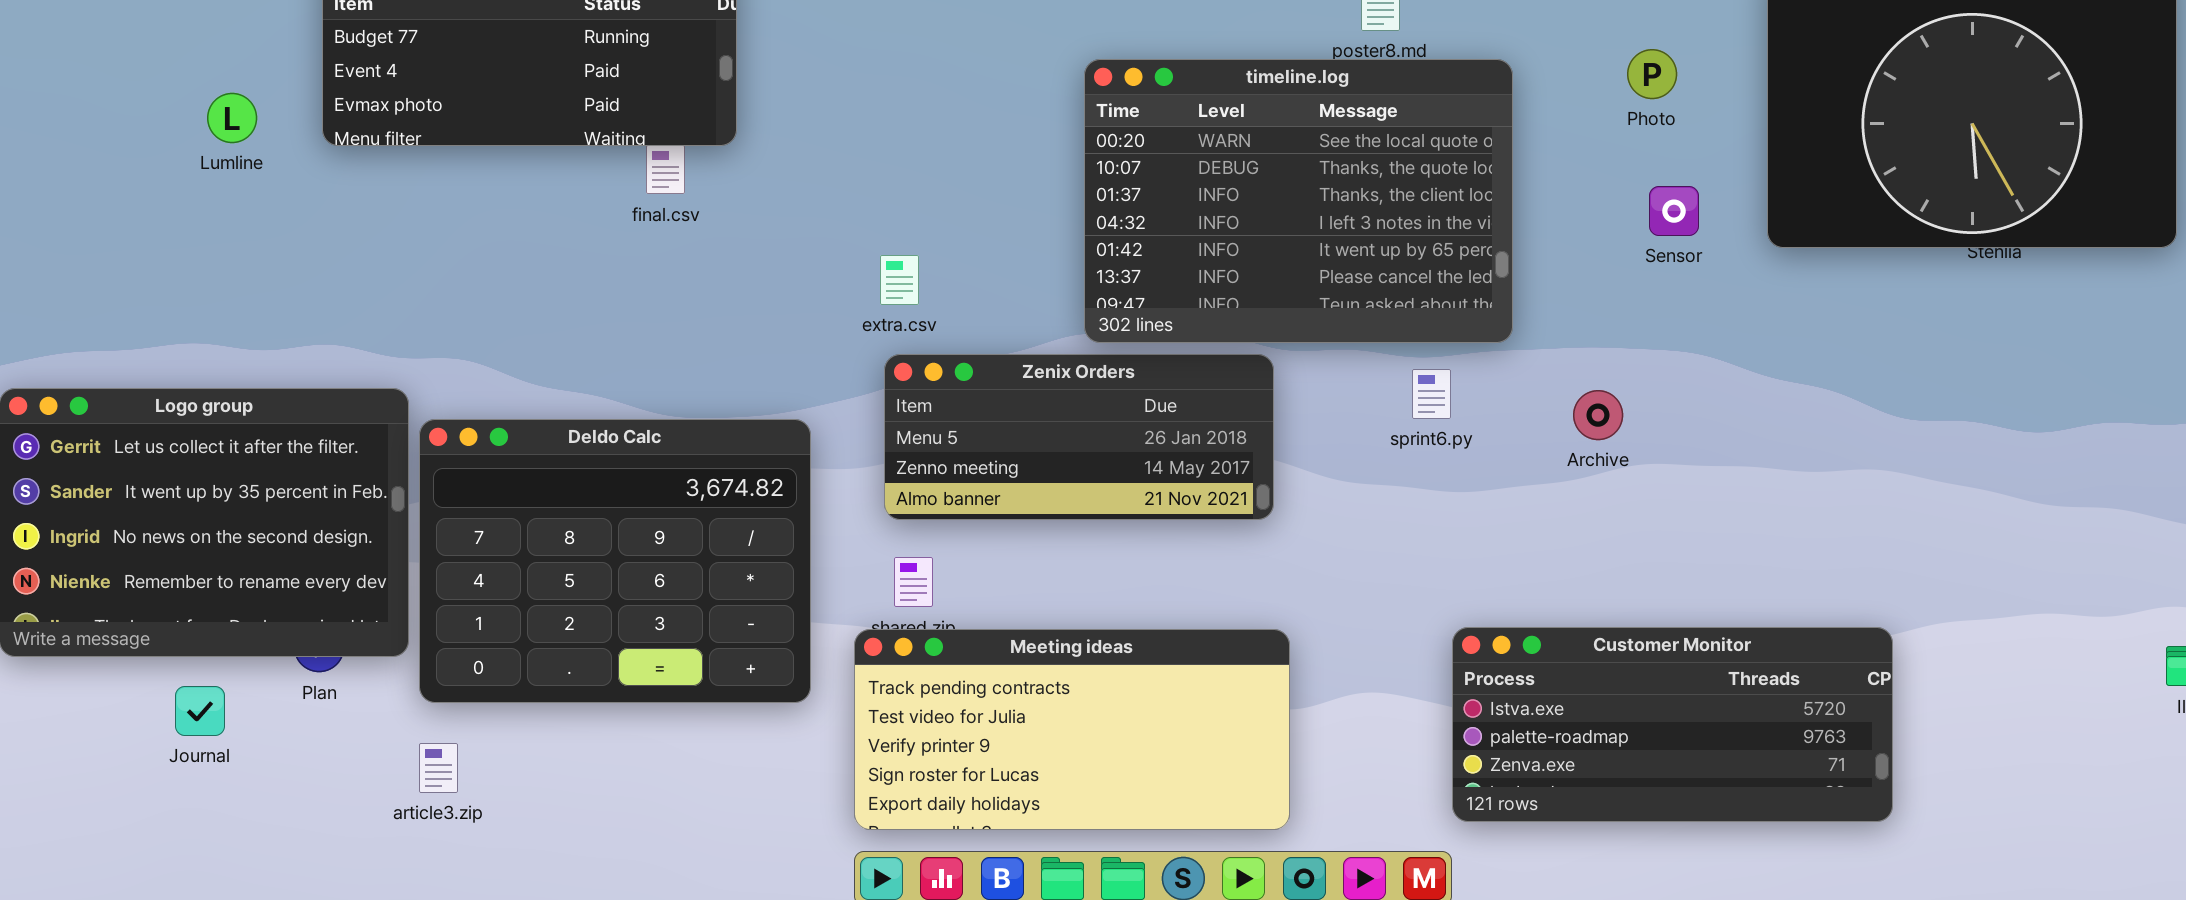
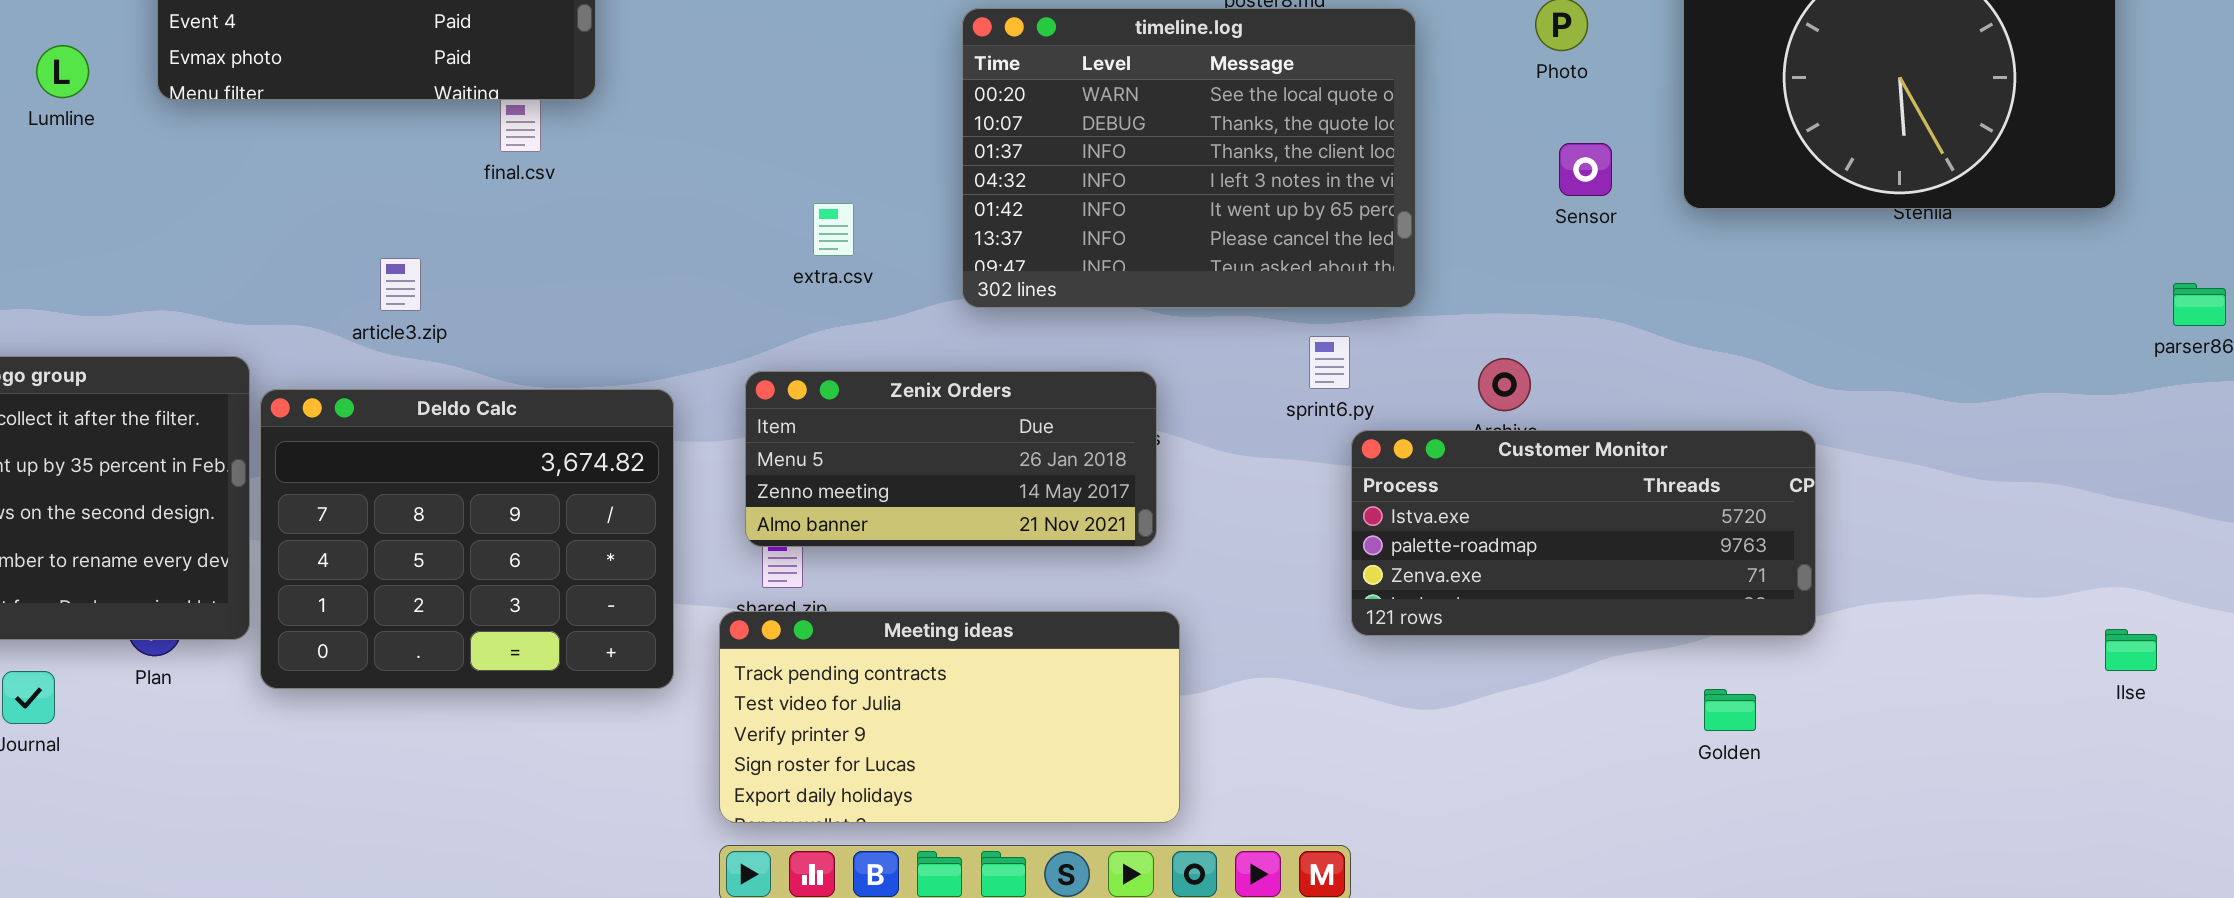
extra.csv: [880,255,919,305] -> [813,203,854,256], moved
Zenix Orders: [884,354,1274,520] -> [745,371,1157,547], moved
Customer Monitor: [1452,627,1893,822] -> [1351,430,1816,636], moved
article3.zip: [419,743,458,793] -> [380,258,421,311], moved

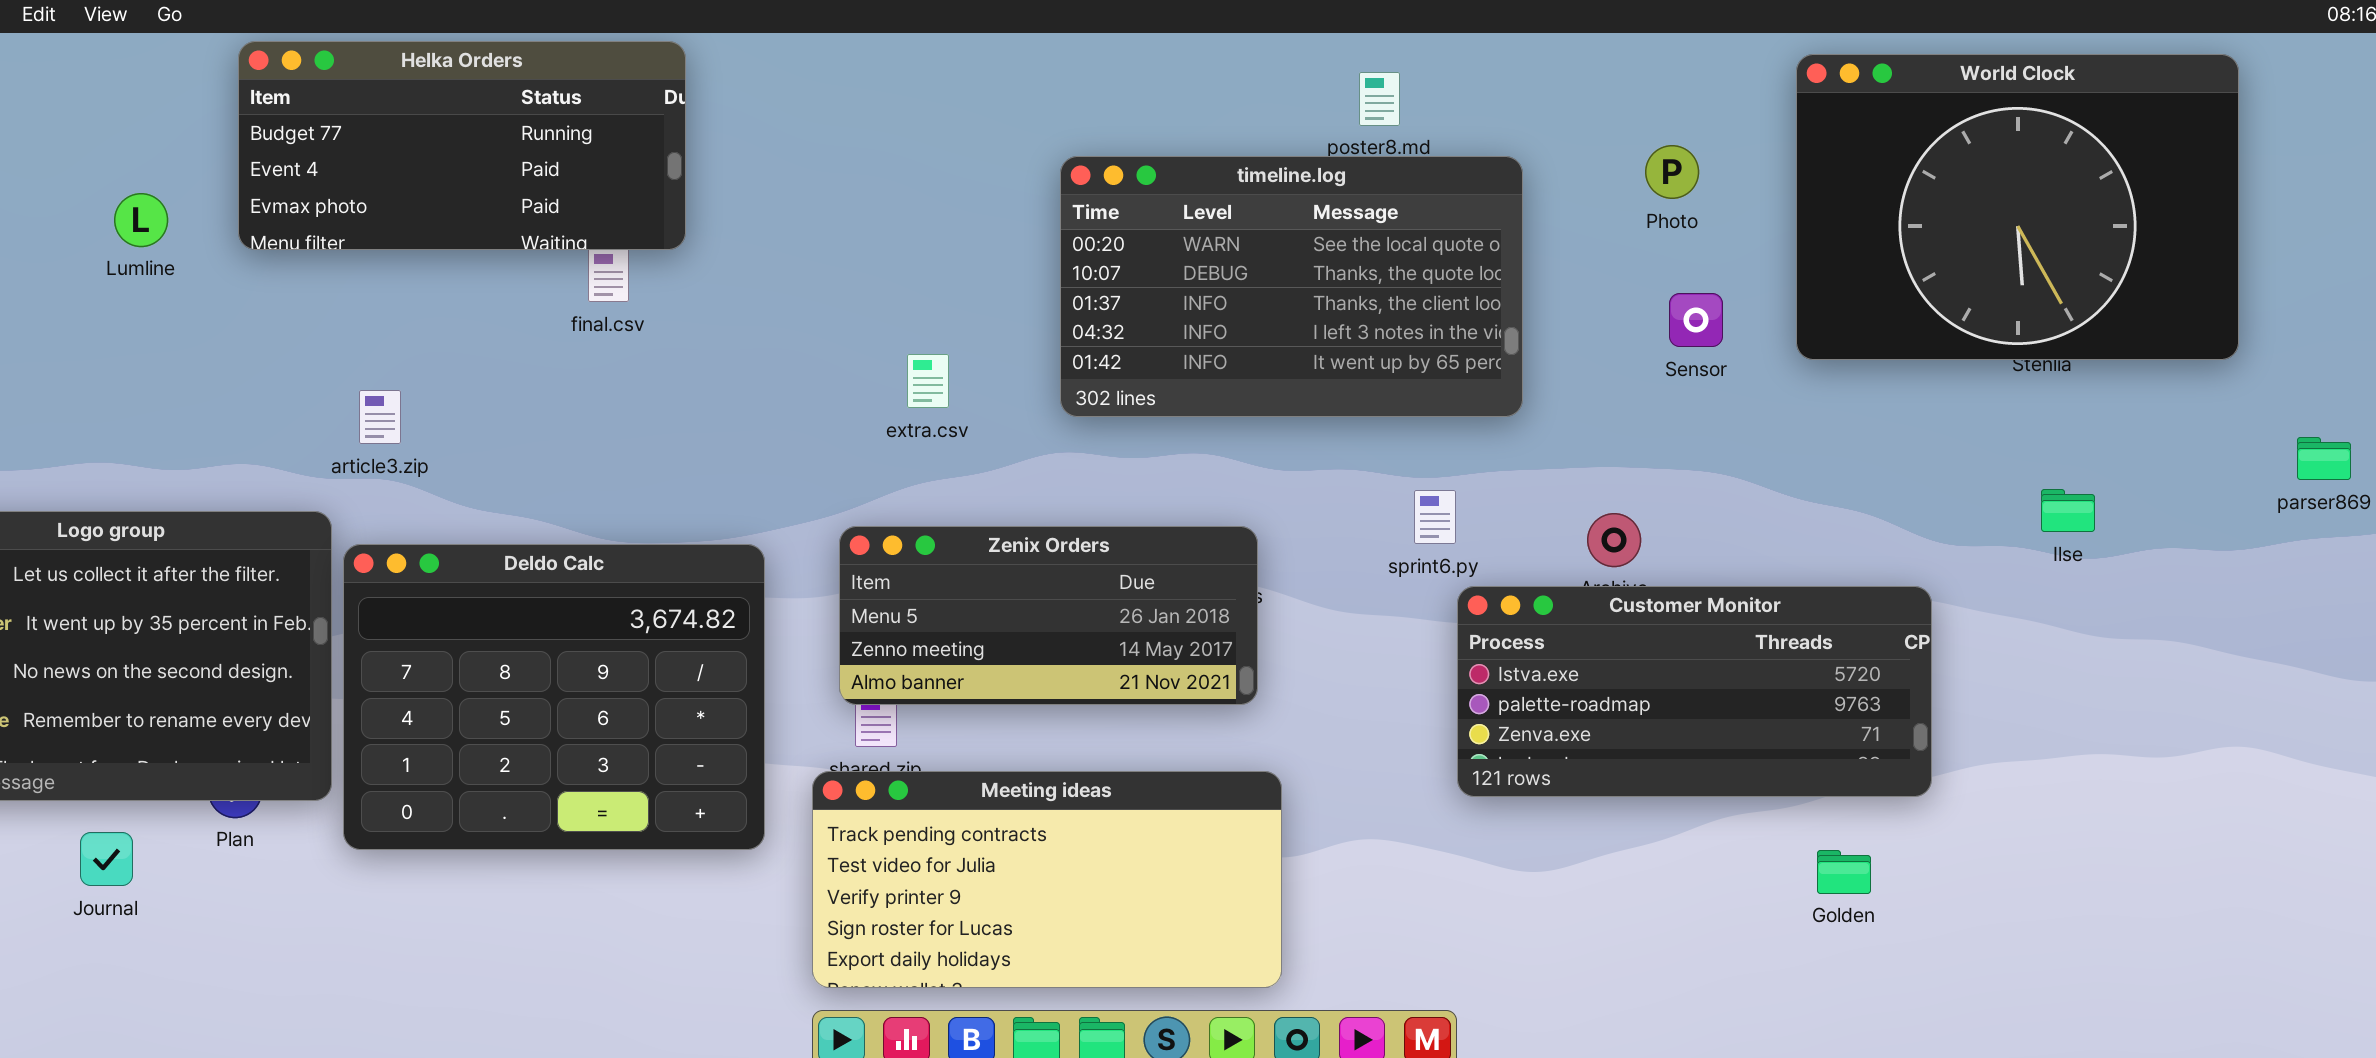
timeline.log: [962,8,1416,308] -> [1060,156,1523,417], resized
article3.zip: [380,258,421,311] -> [359,390,401,444], moved
Ilse: [2105,629,2157,671] -> [2041,489,2095,532], moved

